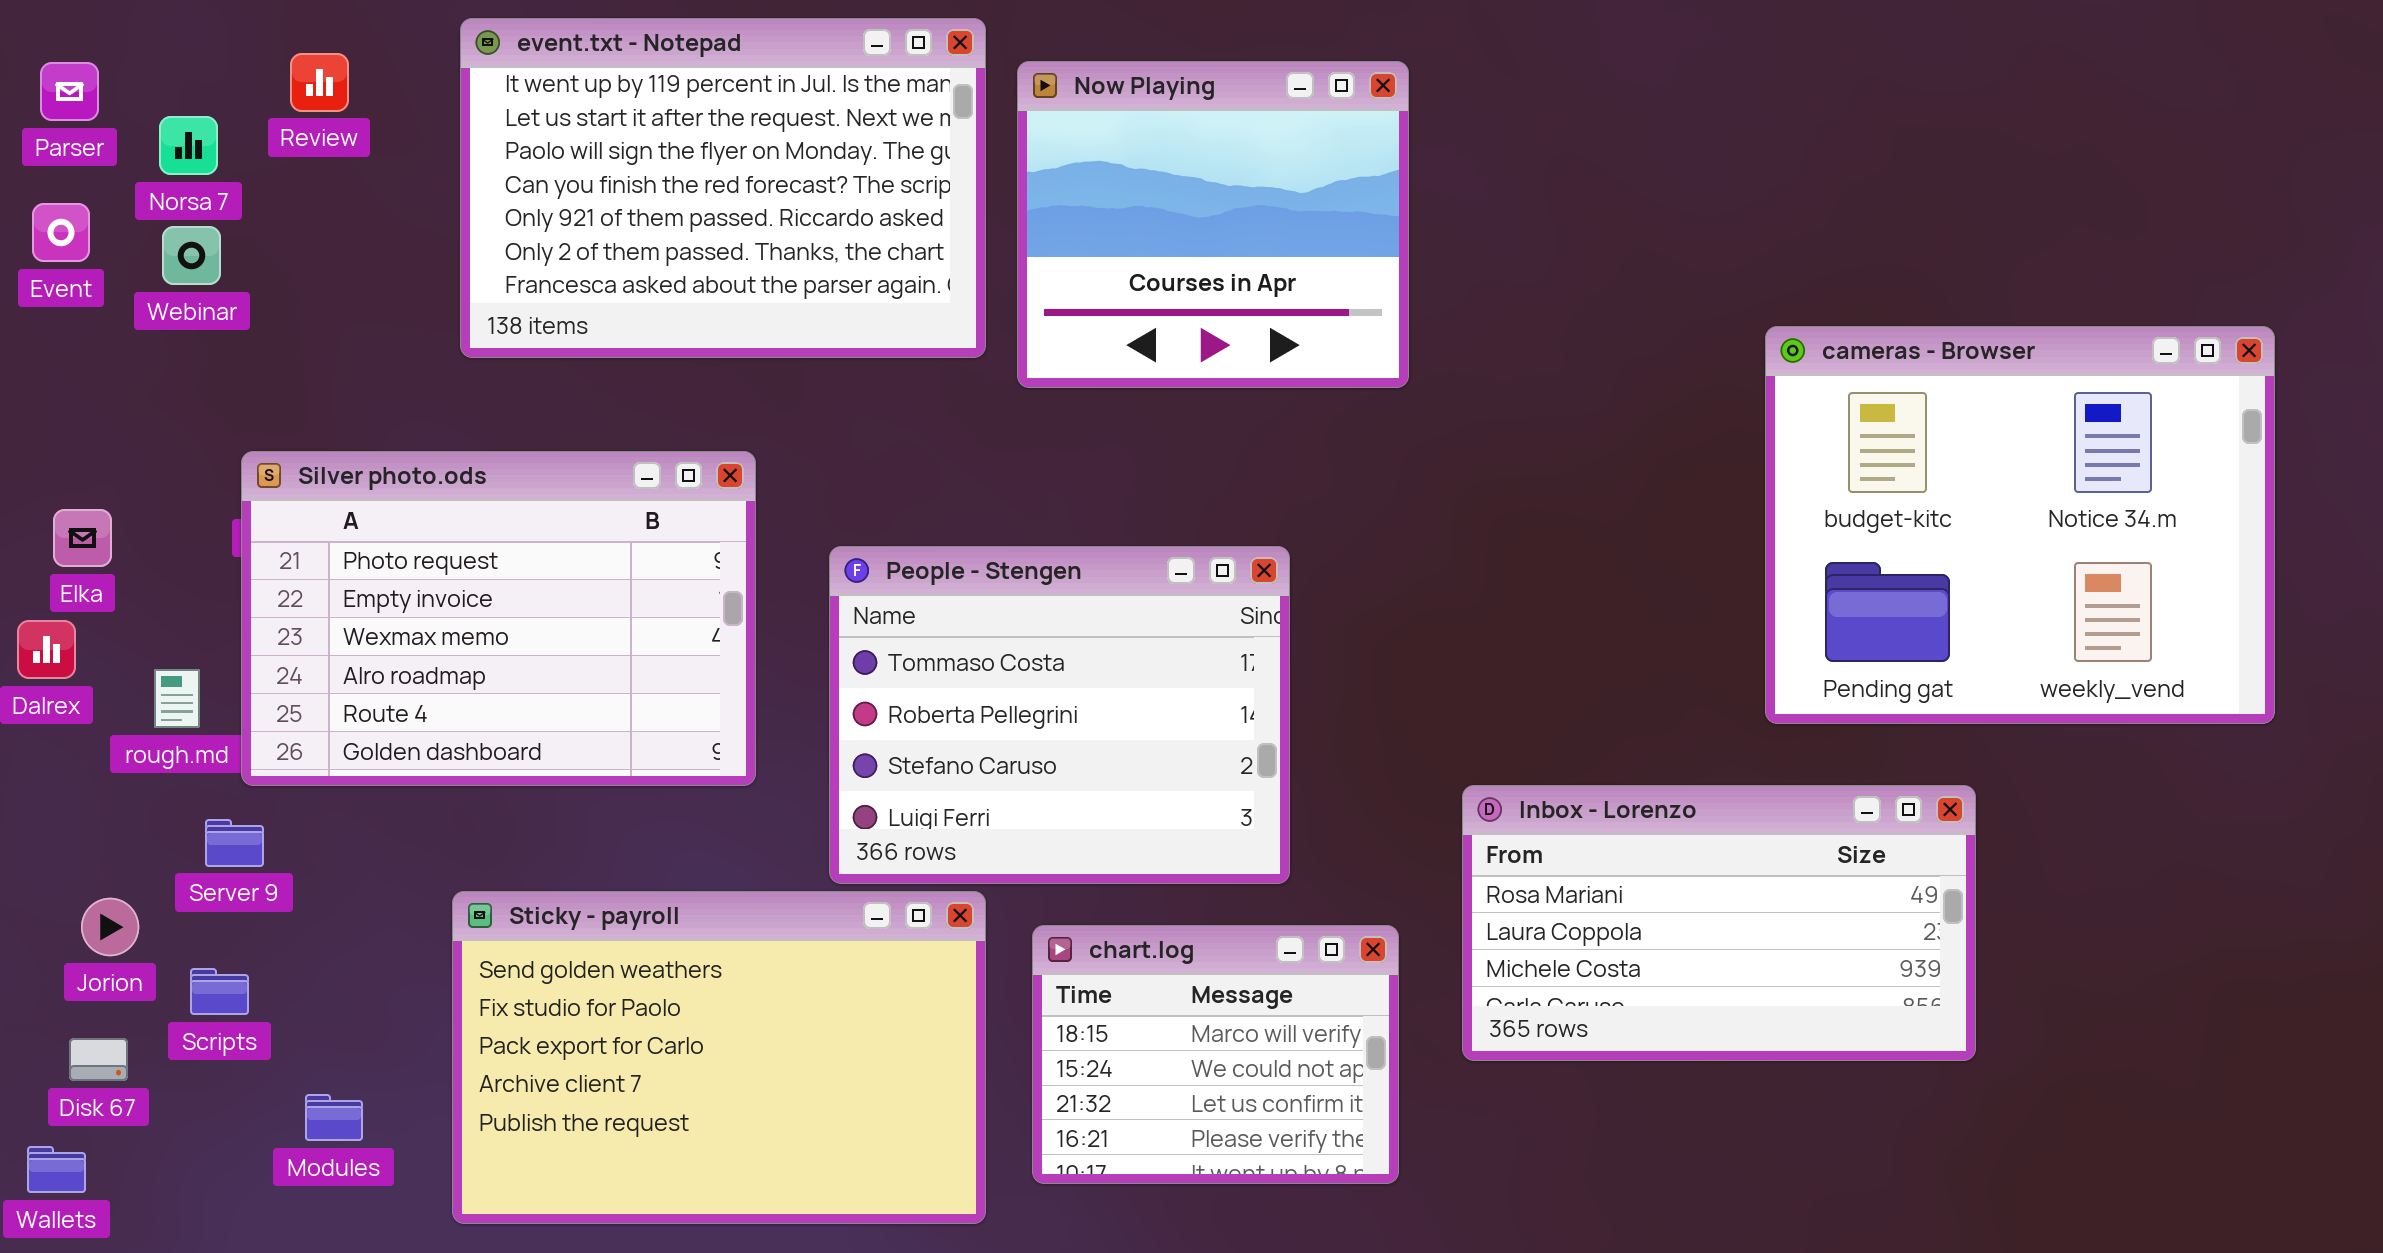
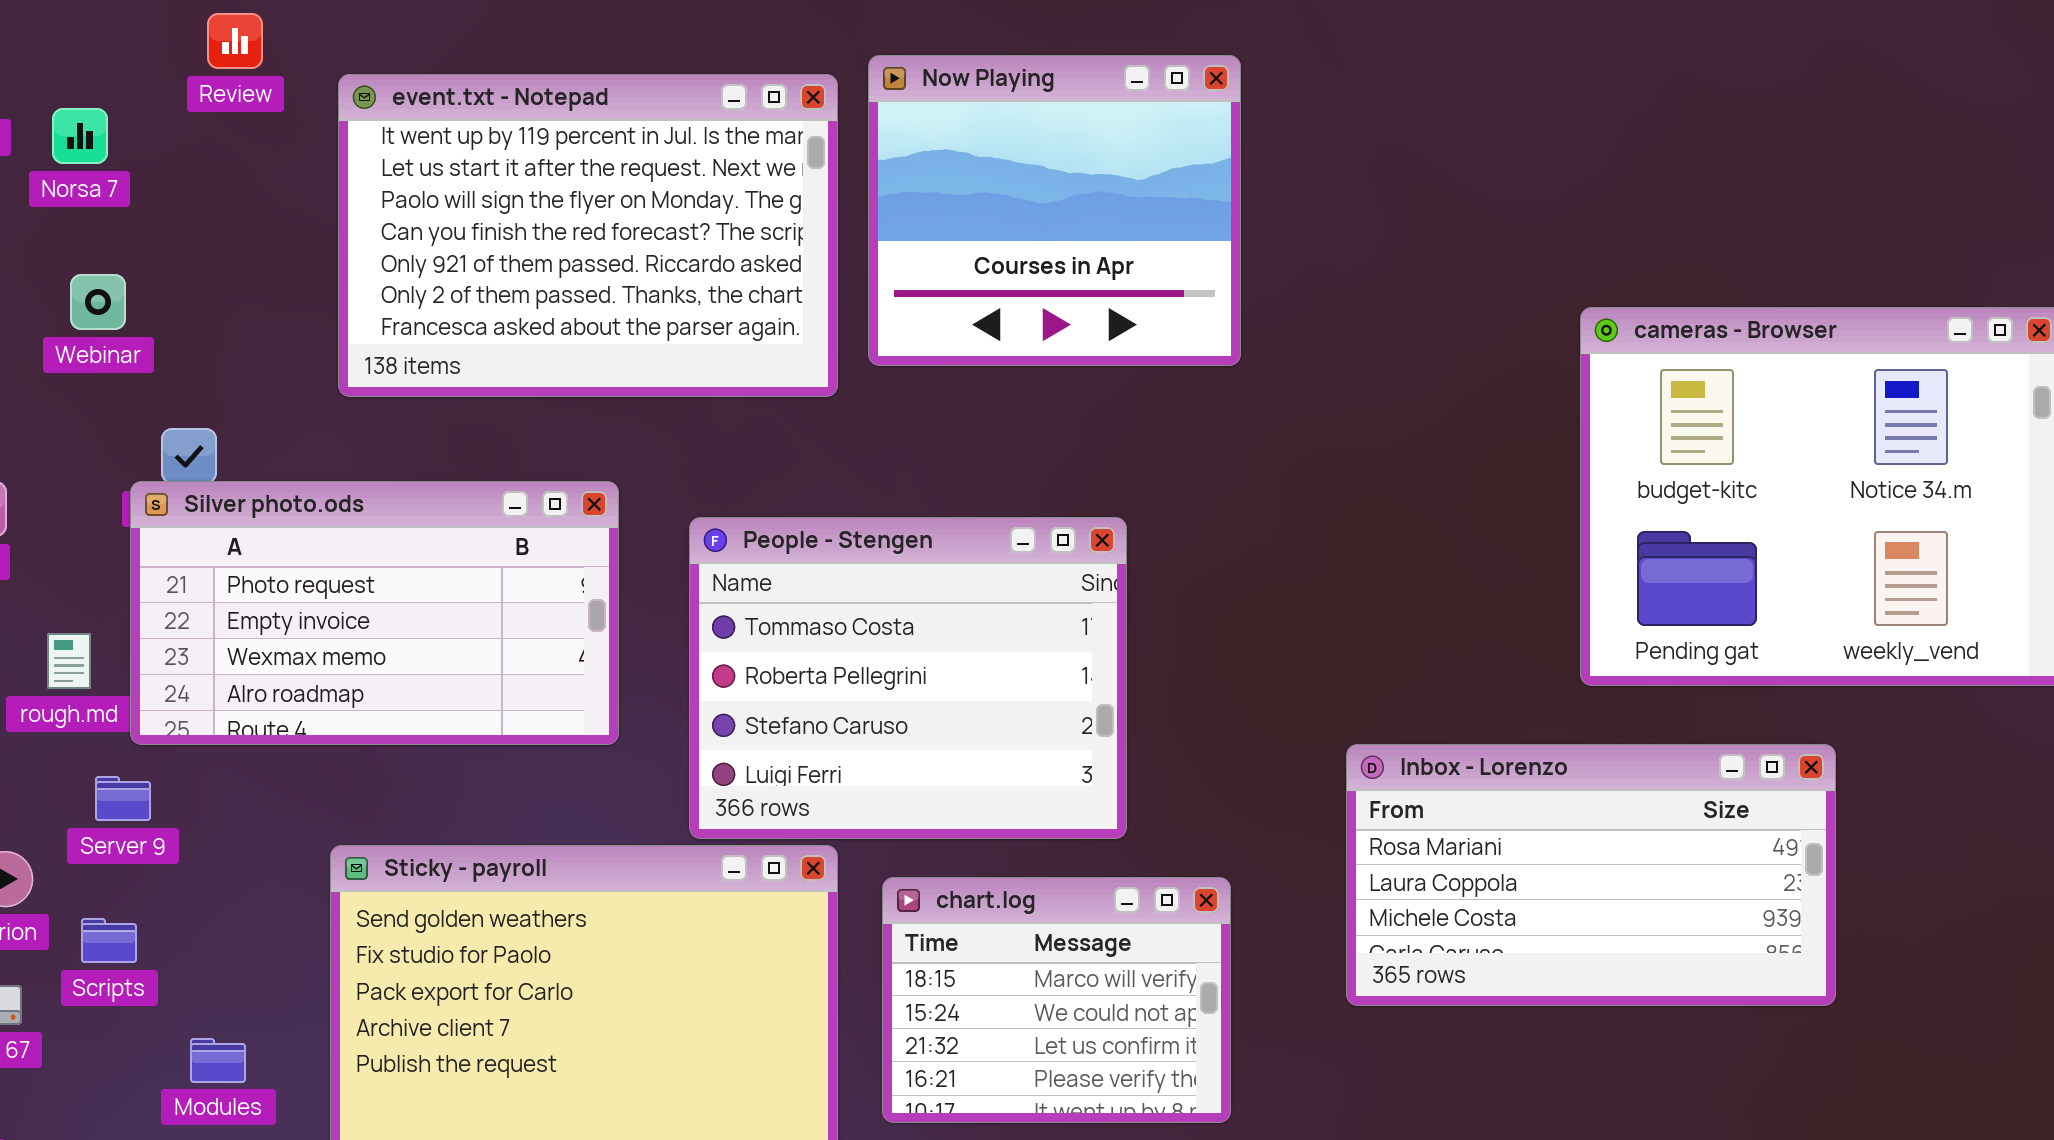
event.txt - Notepad: [460,18,986,358] -> [338,74,838,397], moved
Review: [290,53,349,112] -> [207,13,263,69], moved
Webinar: [162,226,221,285] -> [70,274,126,330], moved
Silver photo.ods: [241,451,756,786] -> [130,481,619,745], resized
Inbox - Lorenzo: [1462,785,1976,1061] -> [1346,744,1836,1006], moved

